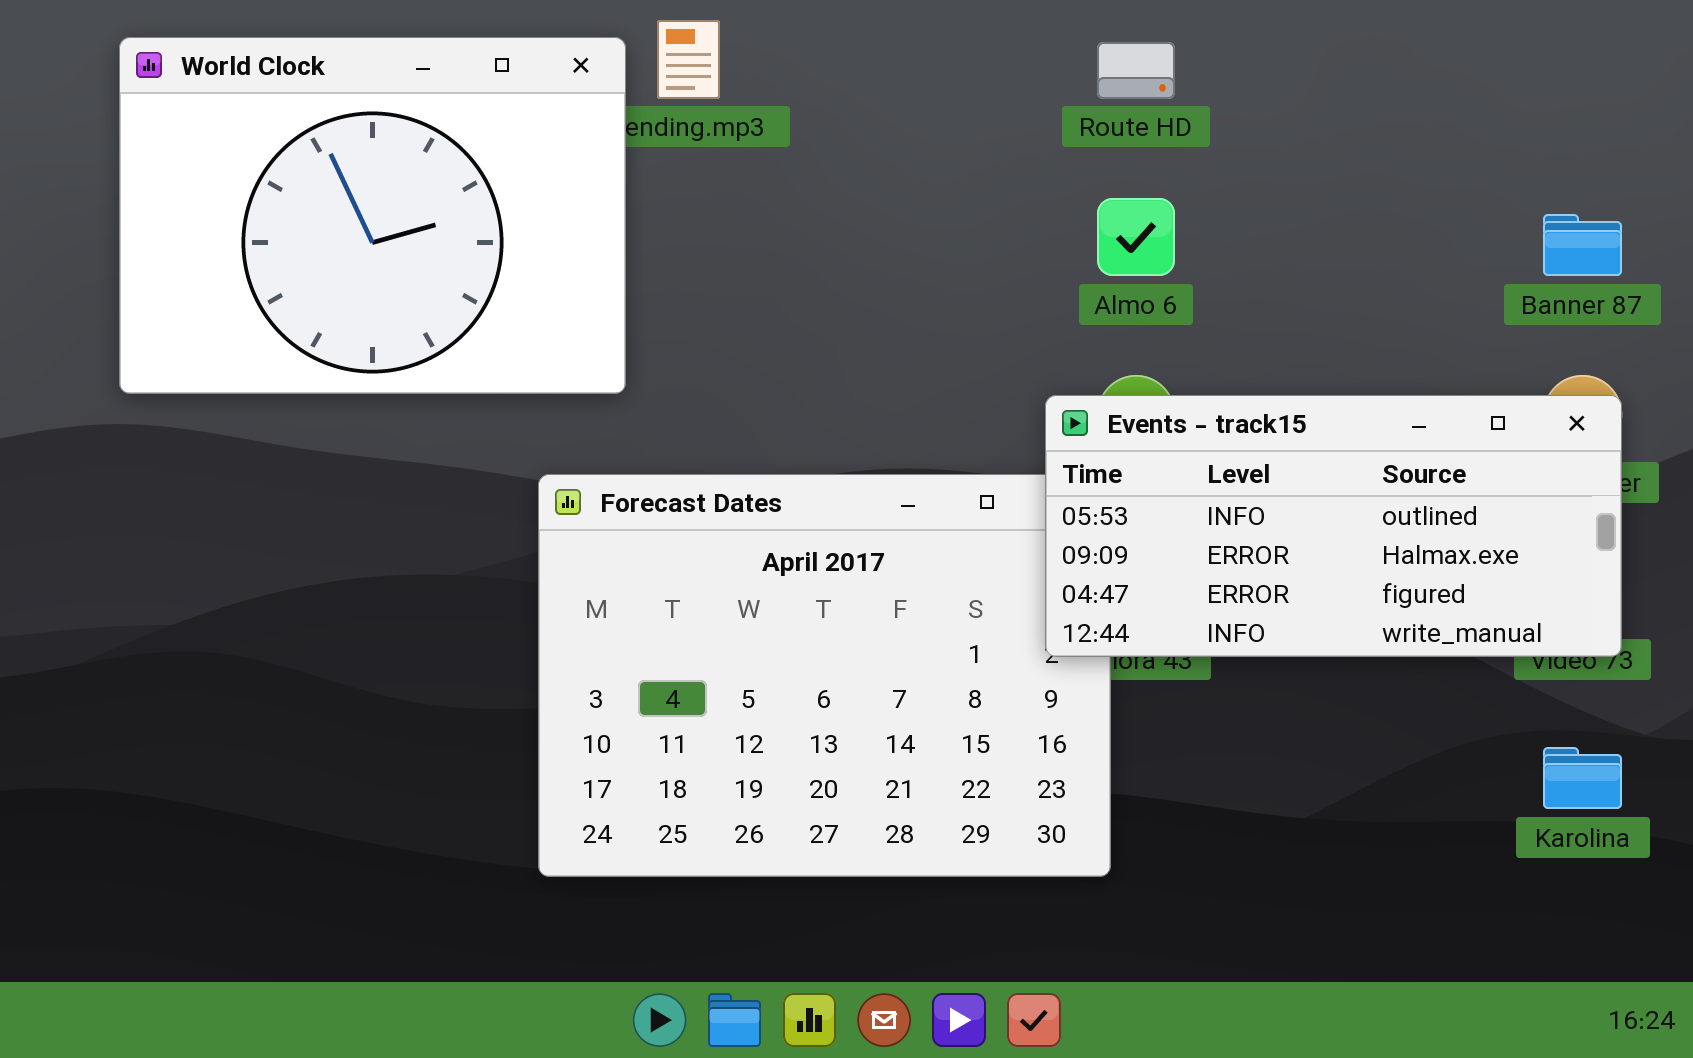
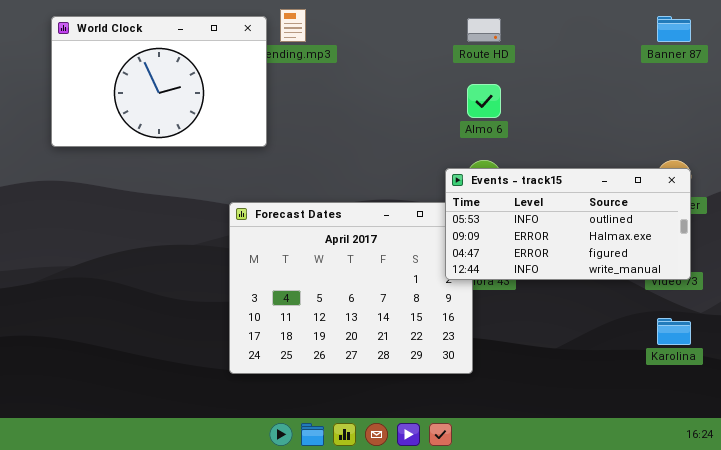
World Clock: [119,37,626,394] -> [51,16,267,147], resized
Banner 87: [1543,214,1622,276] -> [657,16,691,42], moved

